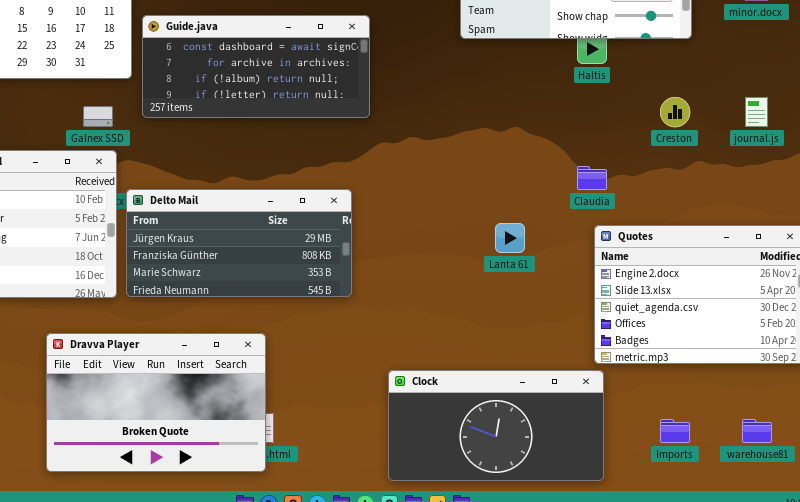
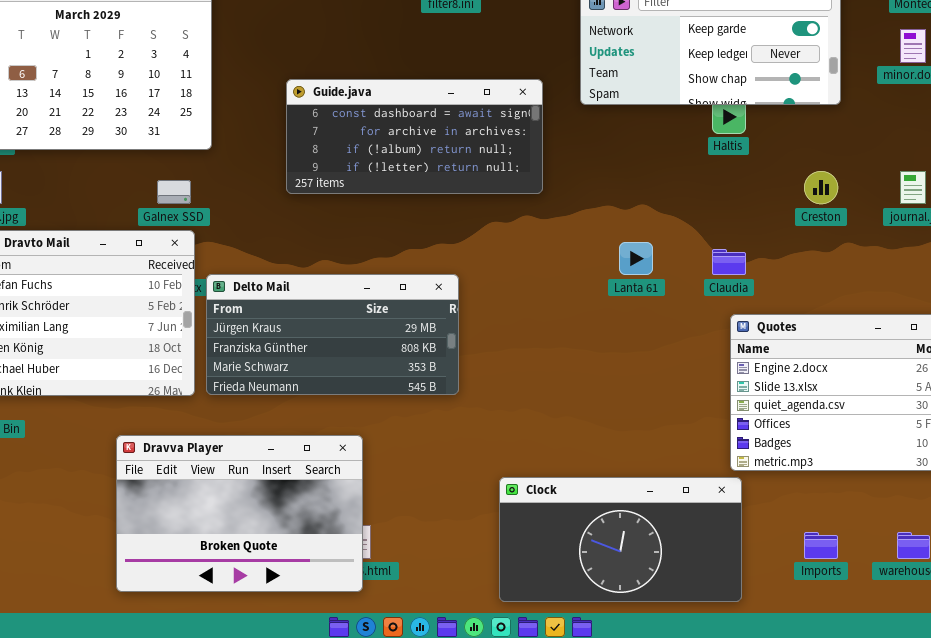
Guide.java: [142,15,370,118] -> [286,79,543,194], moved
Lanta 61: [495,223,525,253] -> [619,242,653,275], moved

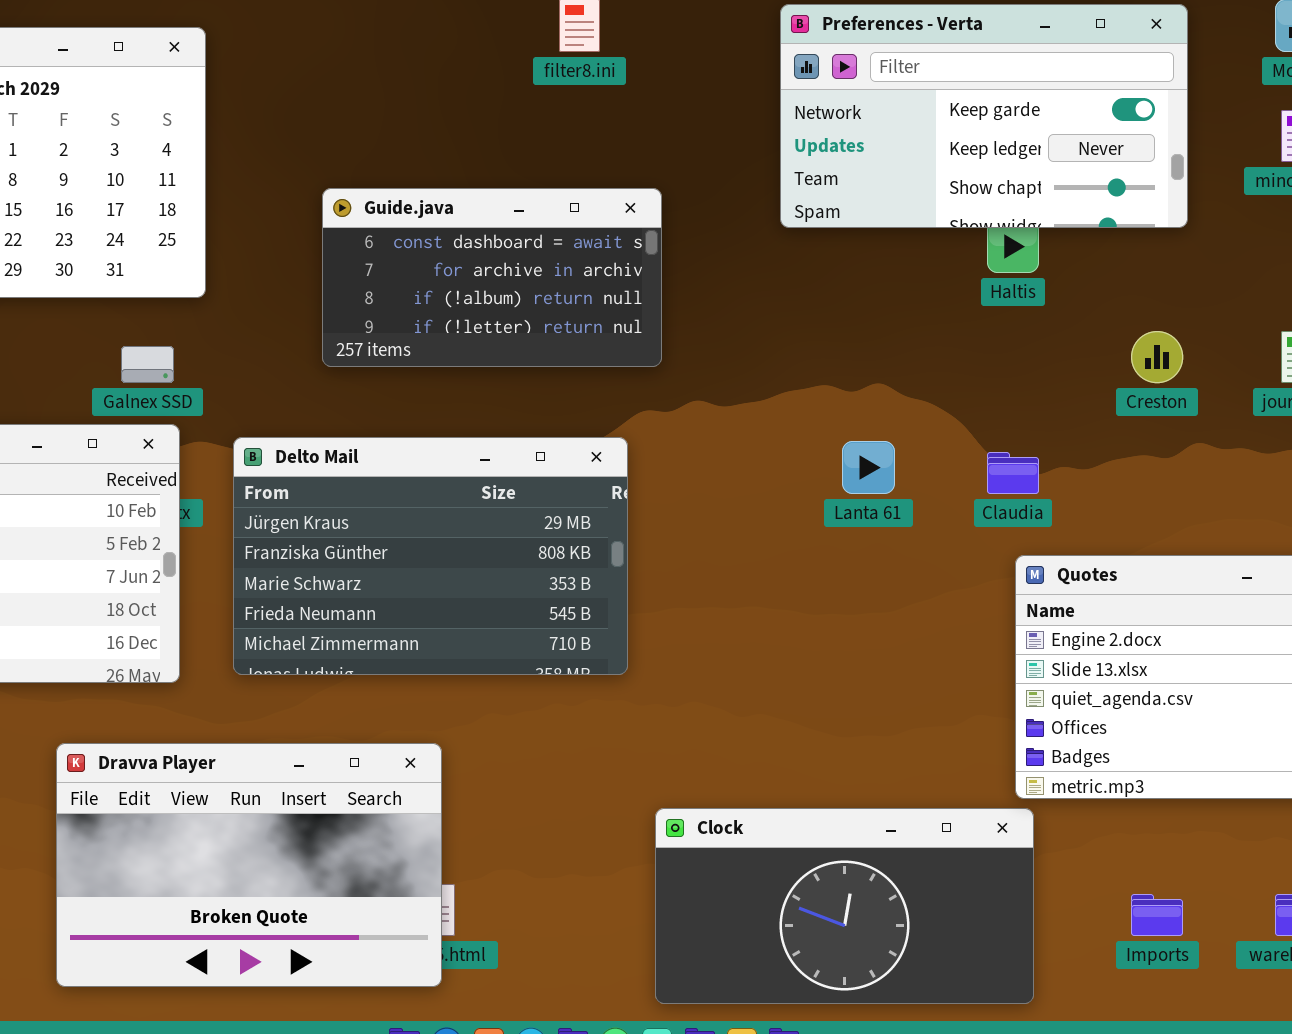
Guide.java: [286,79,543,194] -> [322,188,662,367], resized
Delto Mail: [206,274,459,395] -> [233,437,628,675], moved, resized

